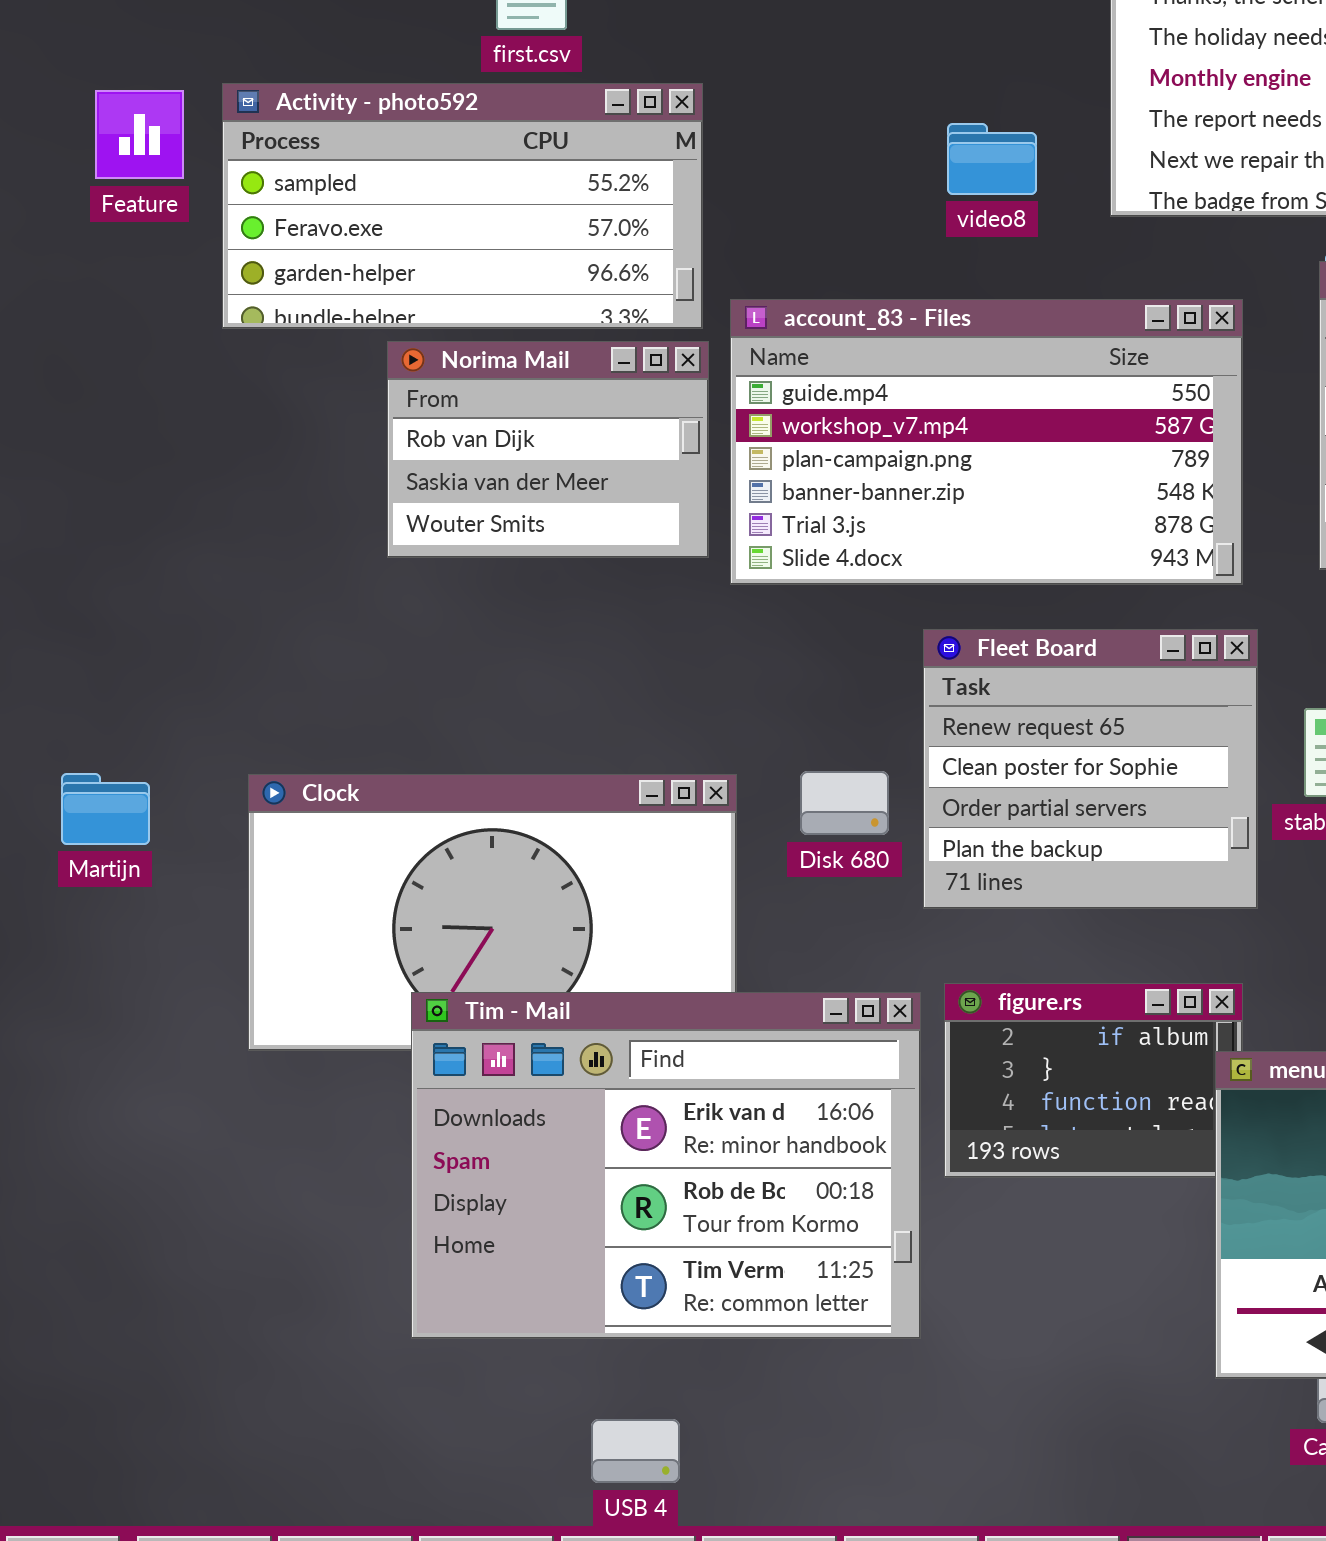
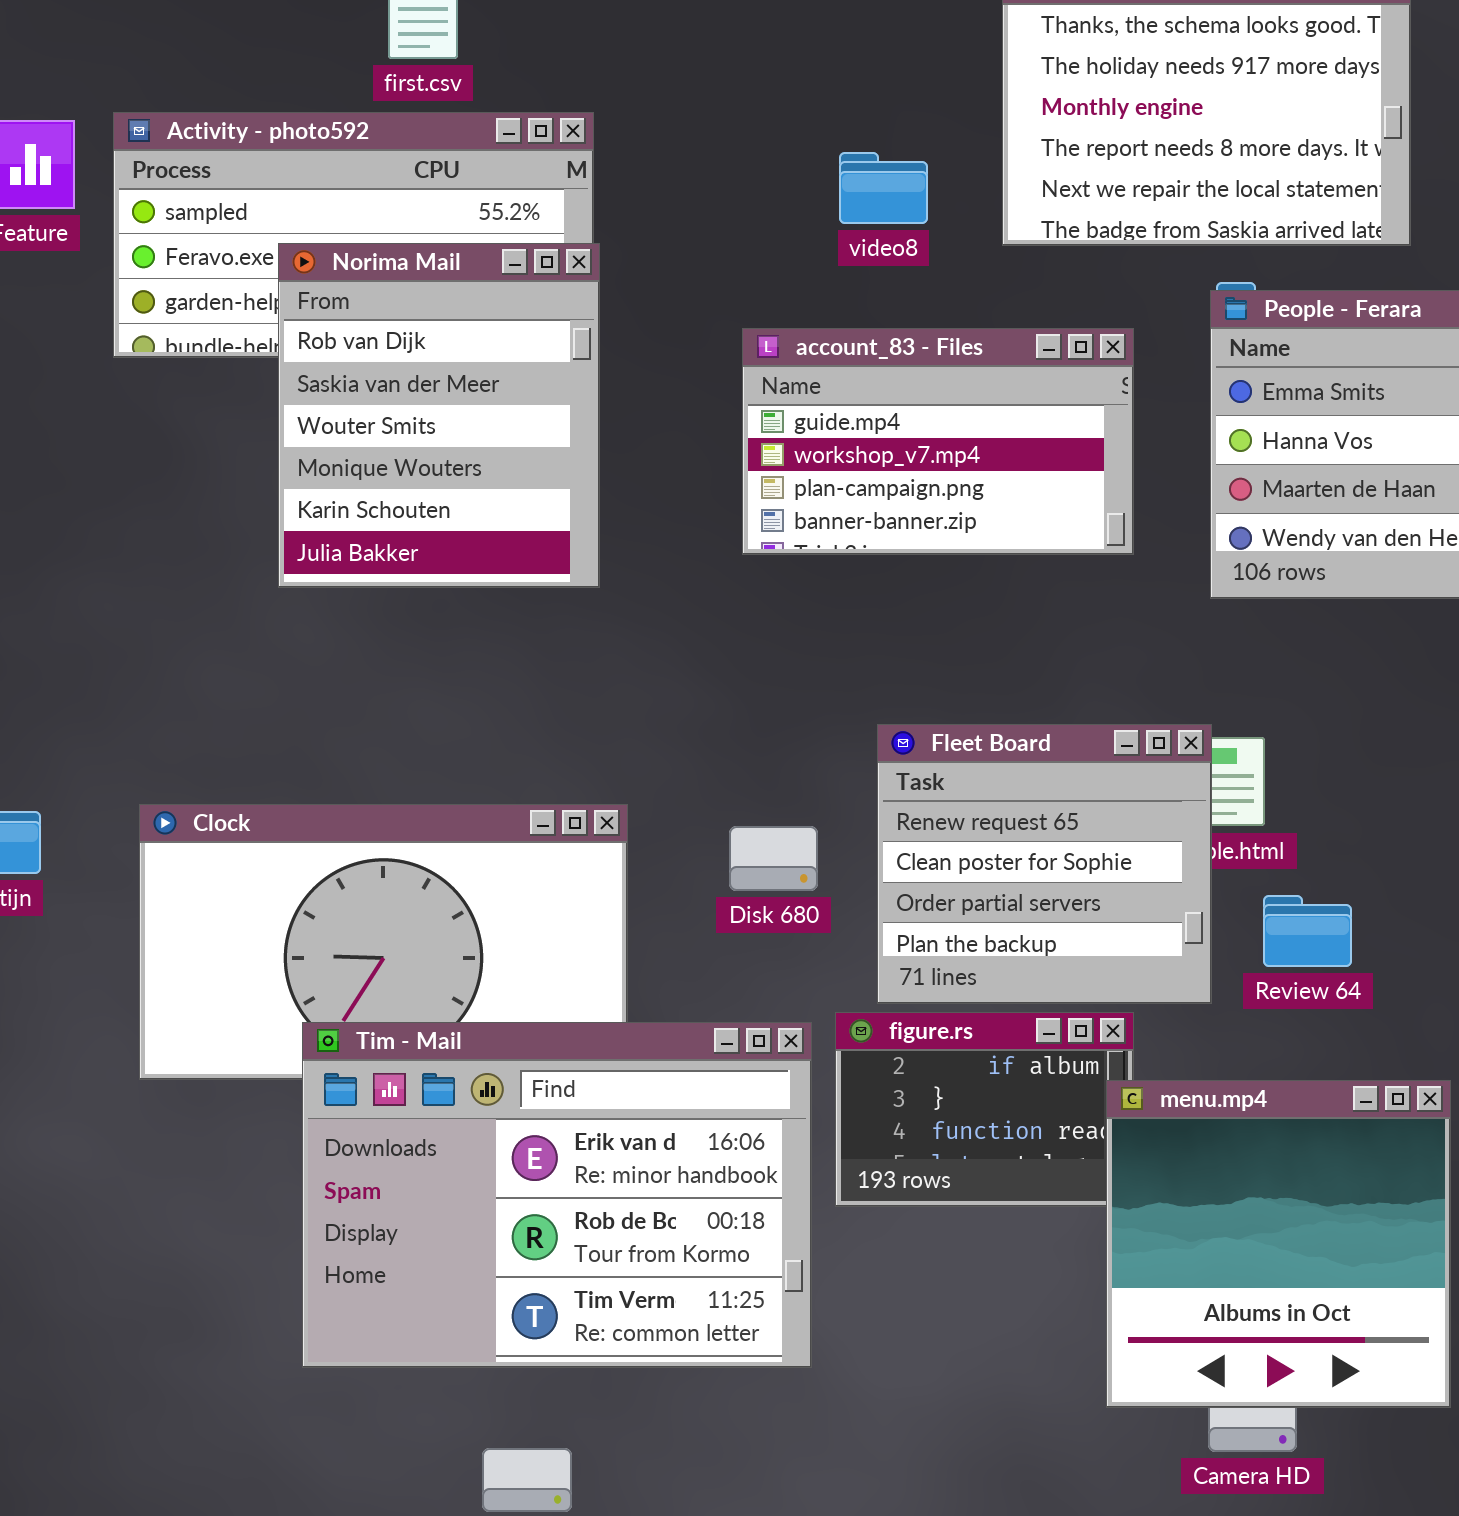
account_83 - Files: [730,299,1243,585] -> [742,328,1134,555], resized
Norima Mail: [387,341,709,558] -> [278,243,600,588], resized
Fleet Board: [923,629,1258,909] -> [877,724,1212,1004], moved
Disk 680: [800,771,889,835] -> [729,826,818,891], moved

